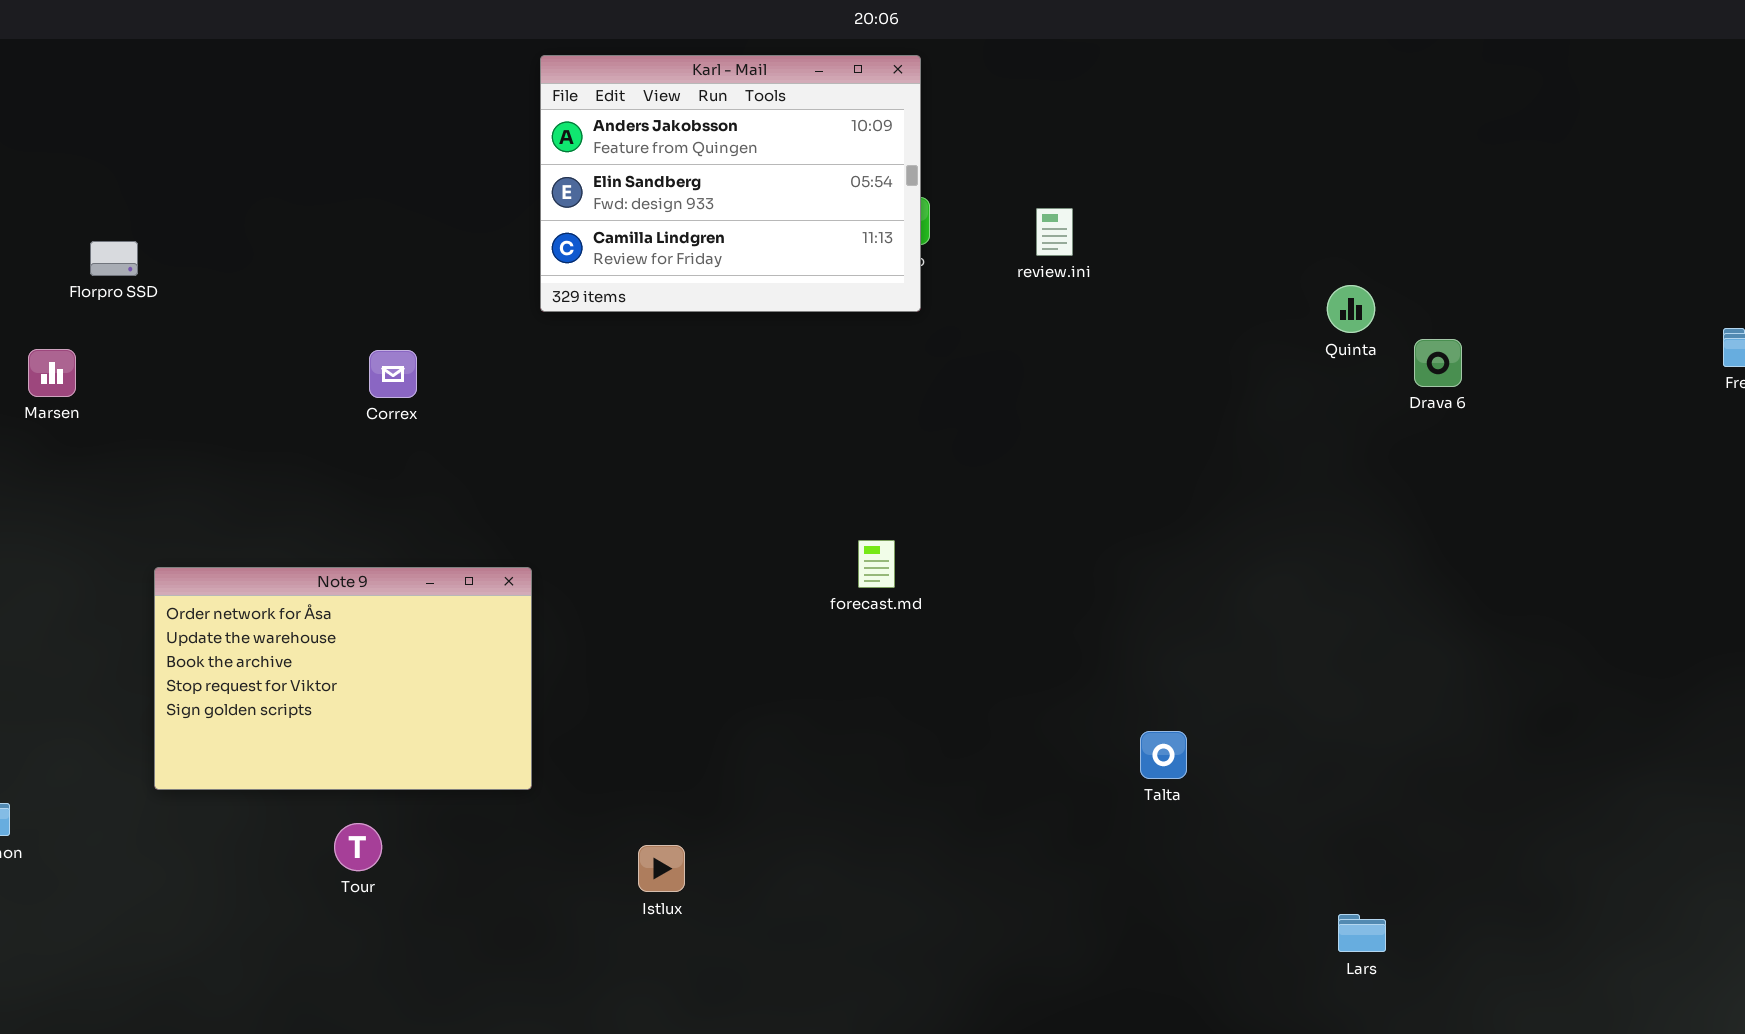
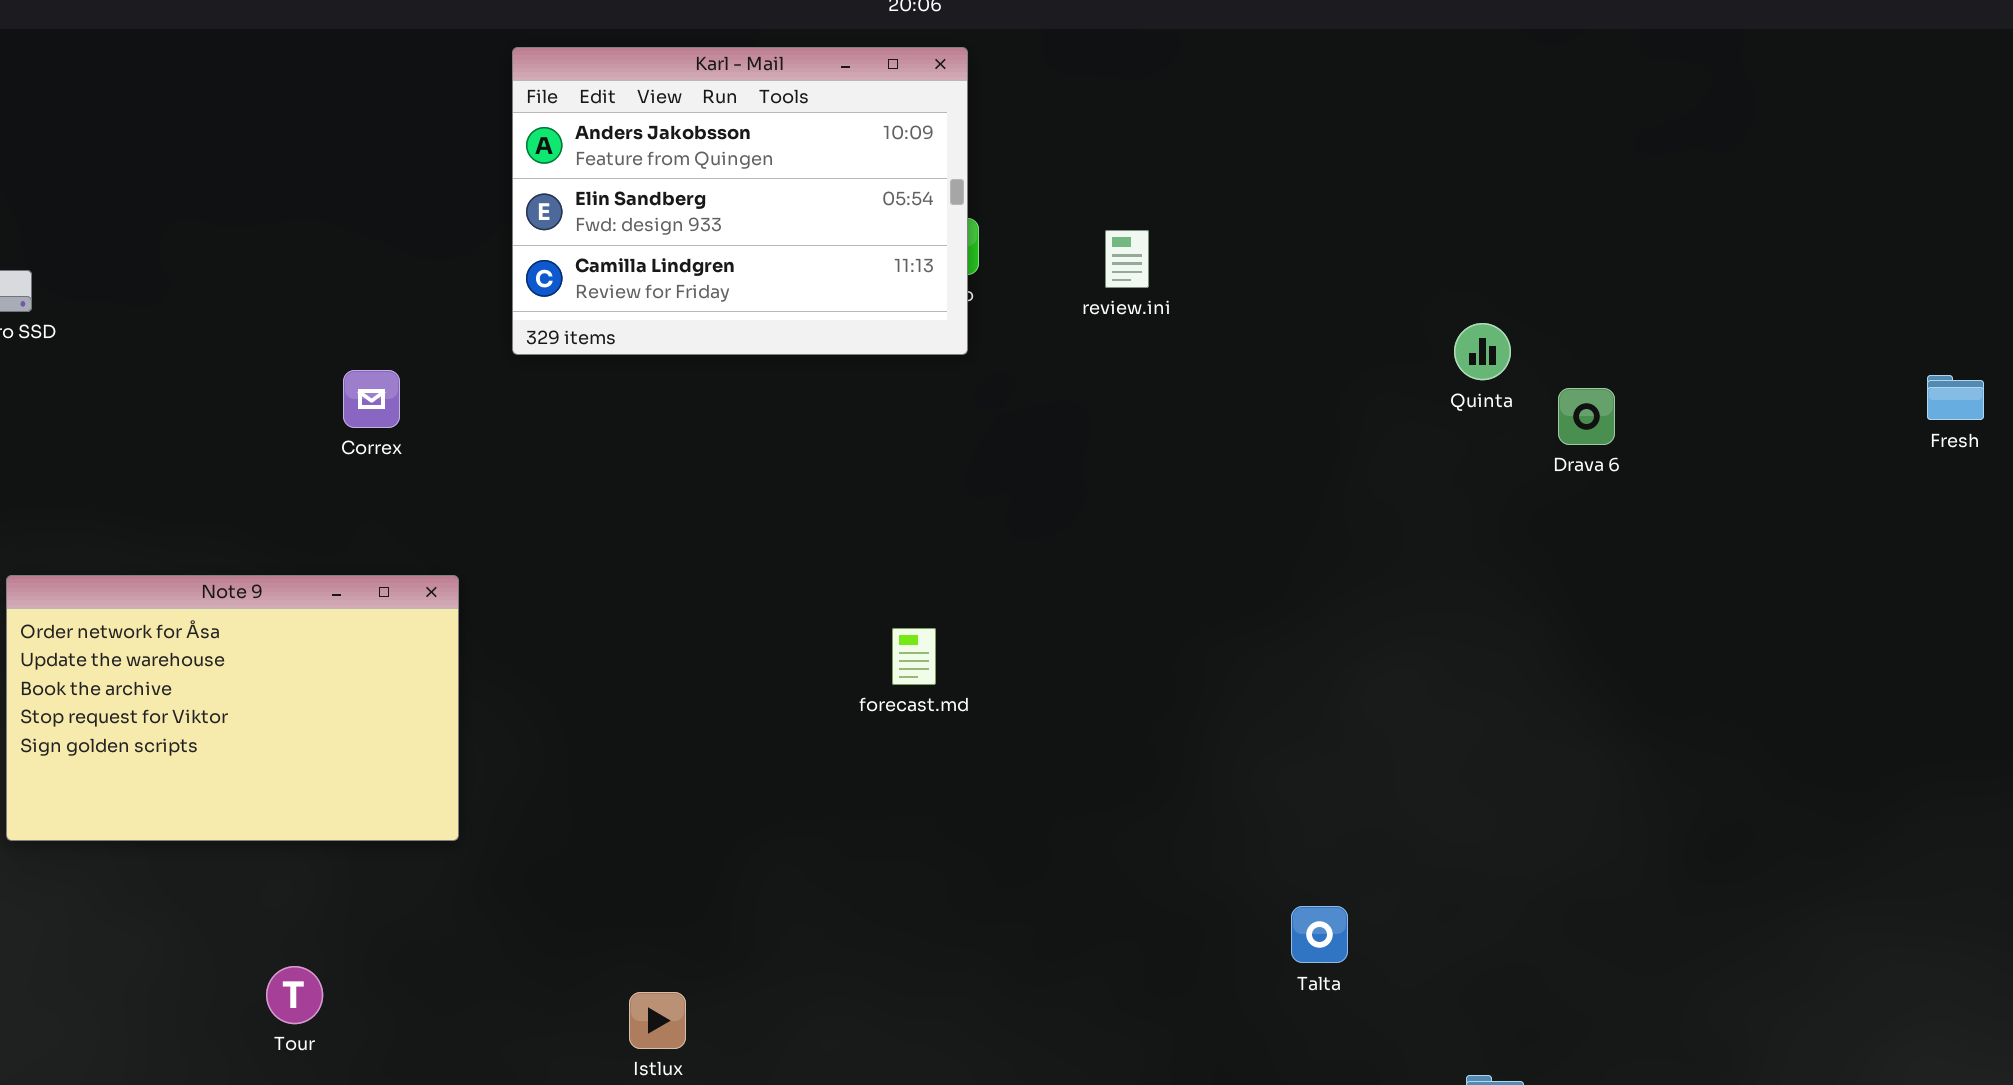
Correx: [369,350,417,398] -> [343,370,400,428], moved
Note 9: [154,567,532,790] -> [6,575,459,841], moved
Talta: [1140,731,1187,779] -> [1291,906,1348,963], moved

